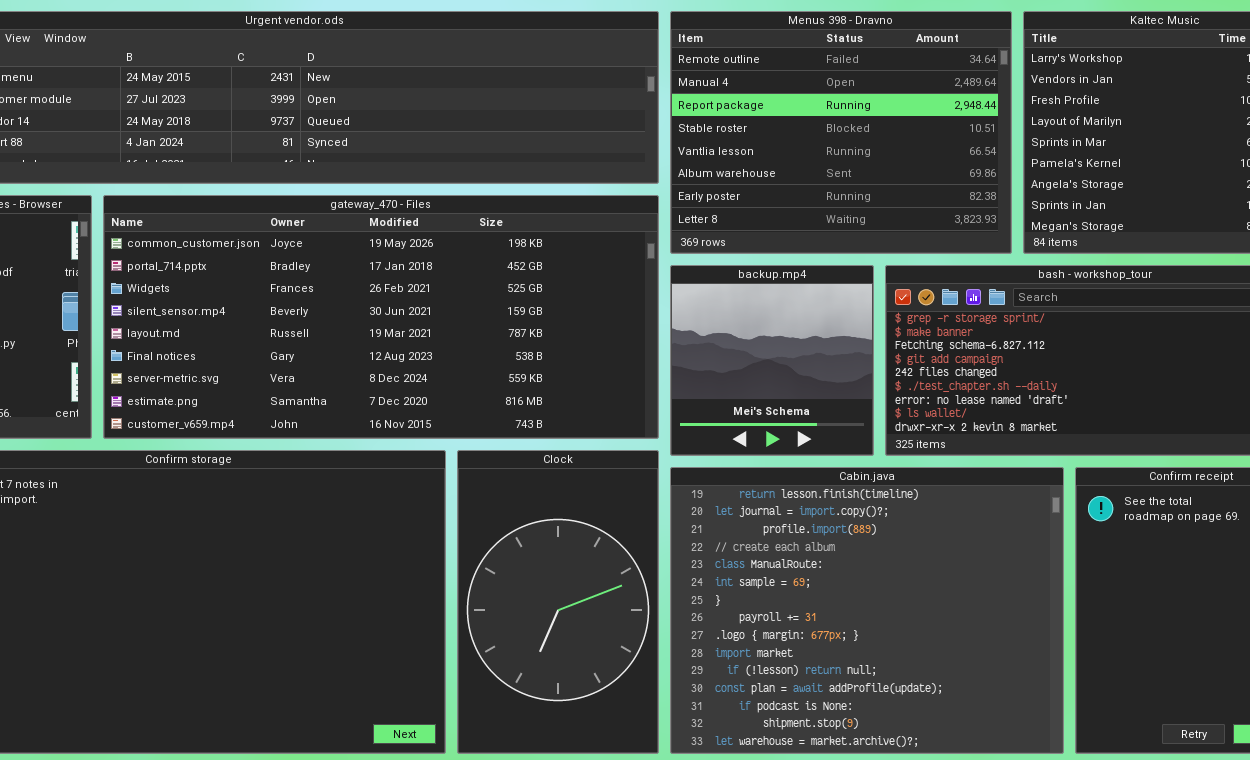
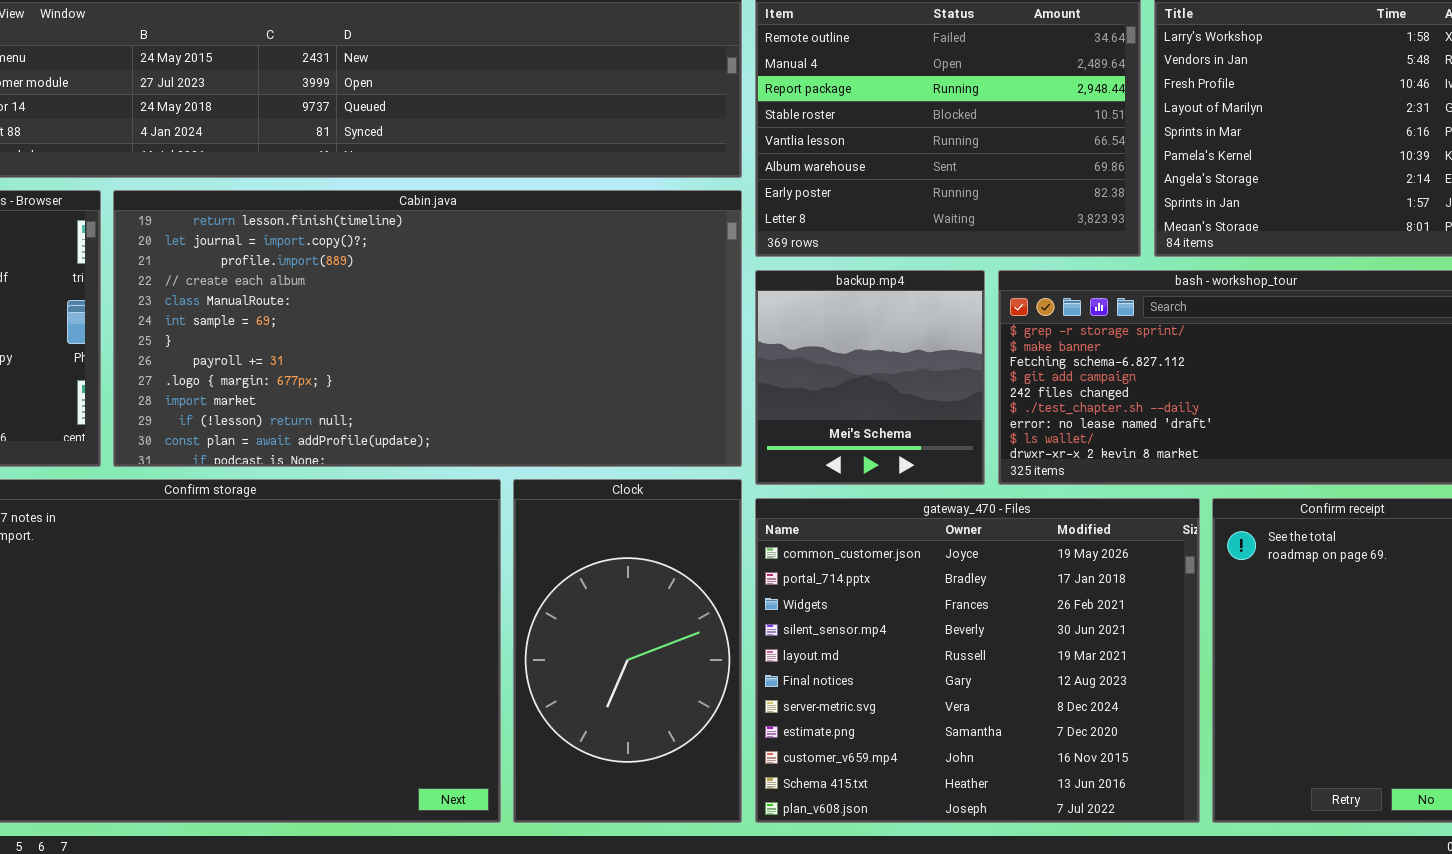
gateway_470 - Files: [103,195,659,439] -> [755,498,1200,823], moved, resized
Cabin.java: [670,467,1064,754] -> [113,190,742,467], moved, resized

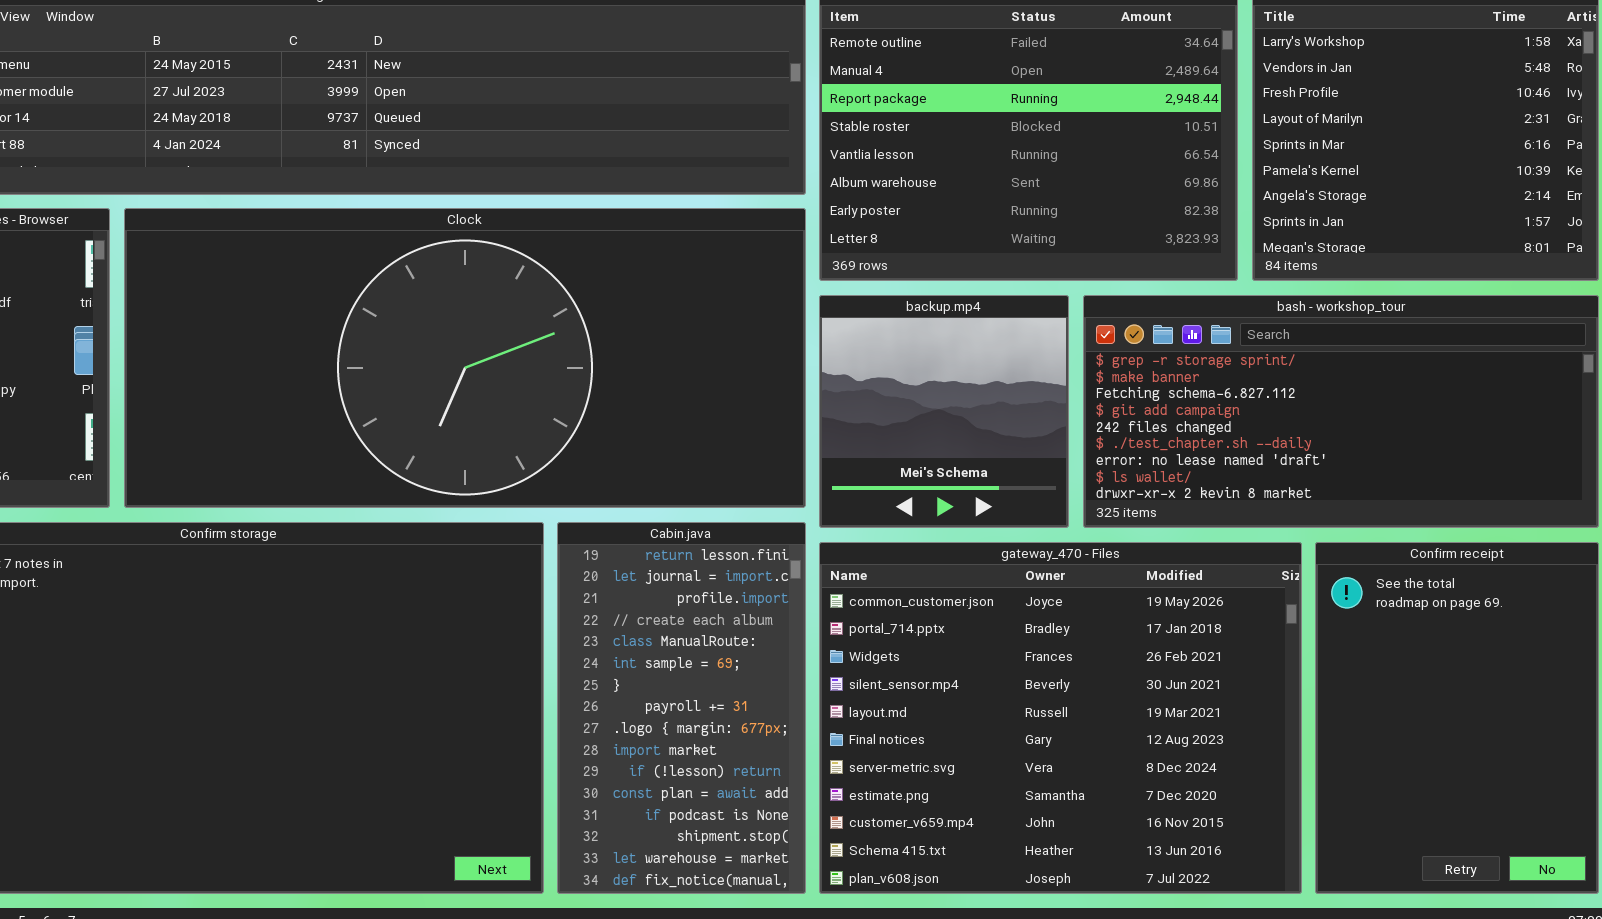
Cabin.java: [113,190,742,467] -> [557,522,806,894], moved, resized
Clock: [513,479,742,823] -> [124,208,806,508], moved, resized

